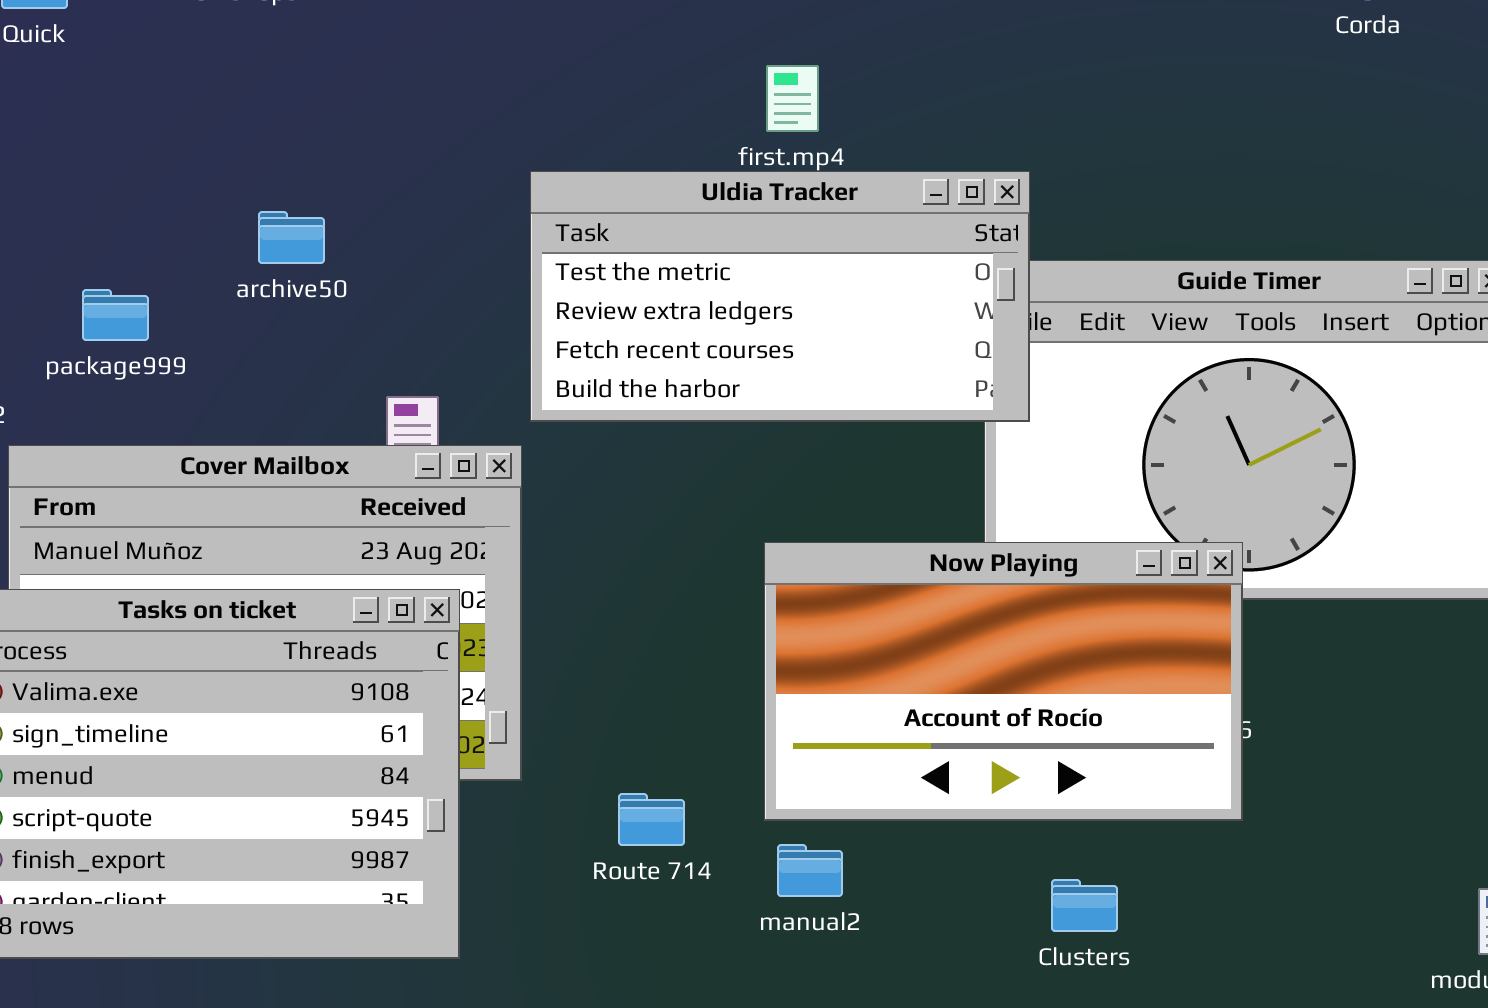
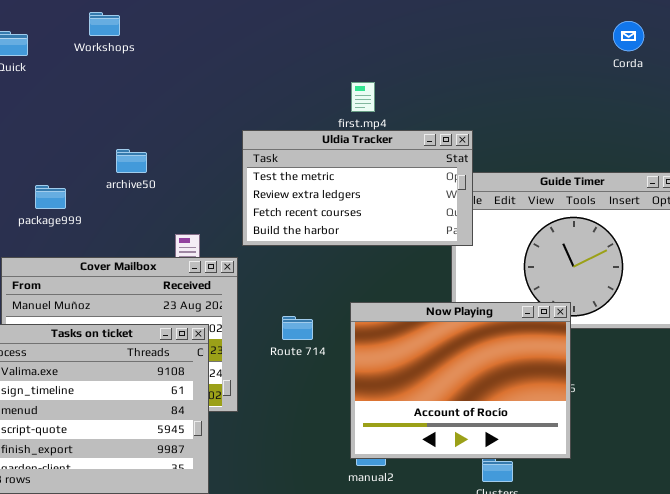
Now Playing: [764,542,1243,821] -> [350,302,571,459], resized
Route 714: [618,793,685,846] -> [282,316,313,340], moved

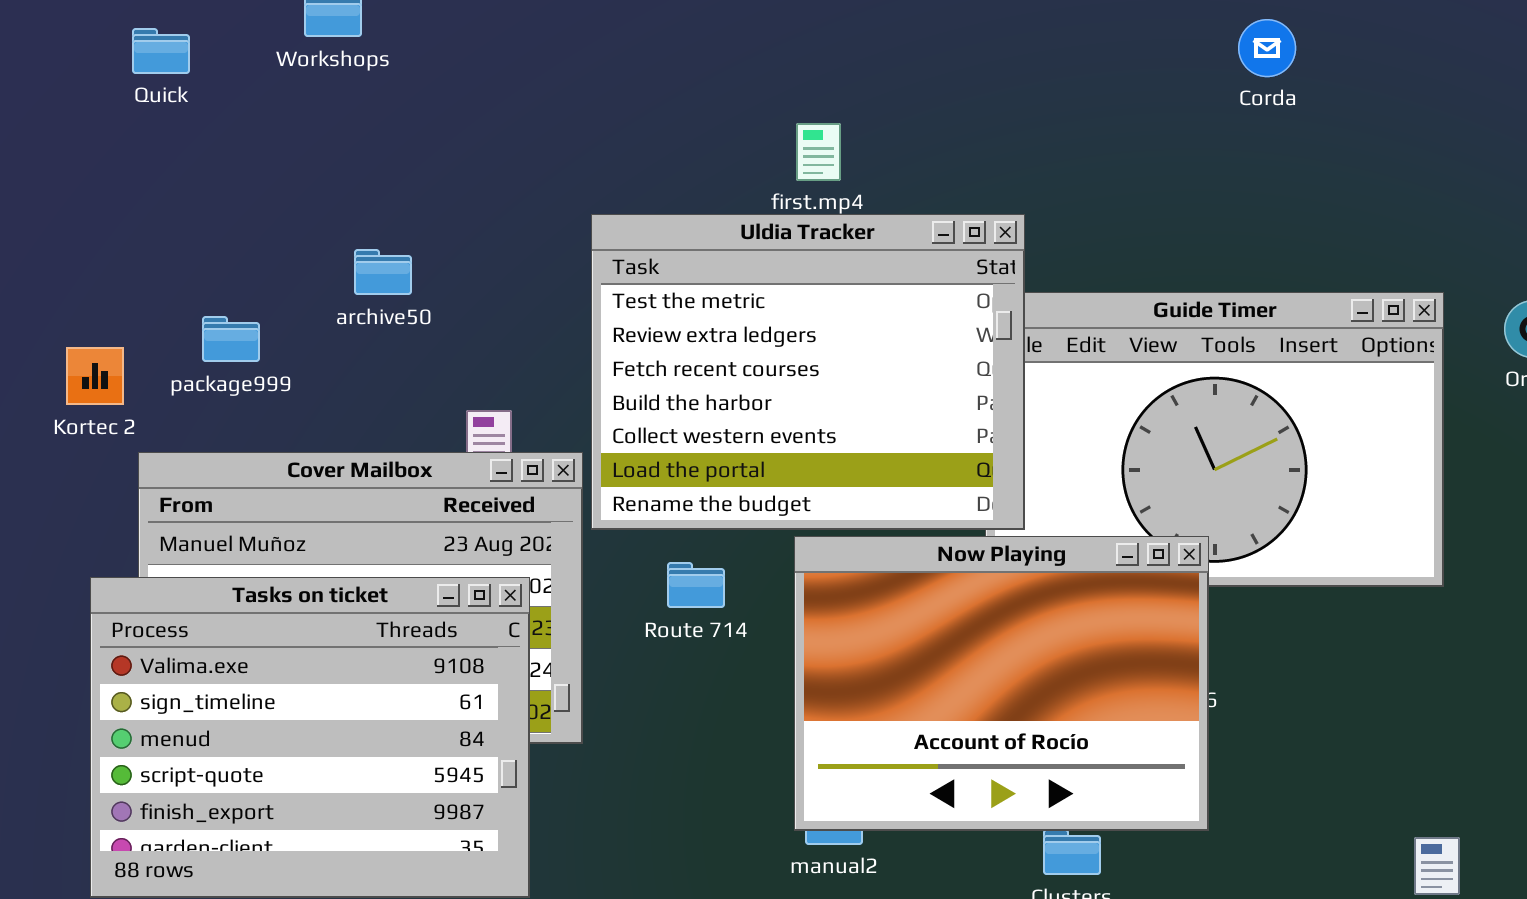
Corda: [613,21,644,51] -> [1238,19,1296,77], moved
Uldia Tracker: [242,130,473,246] -> [591,214,1025,530], resized

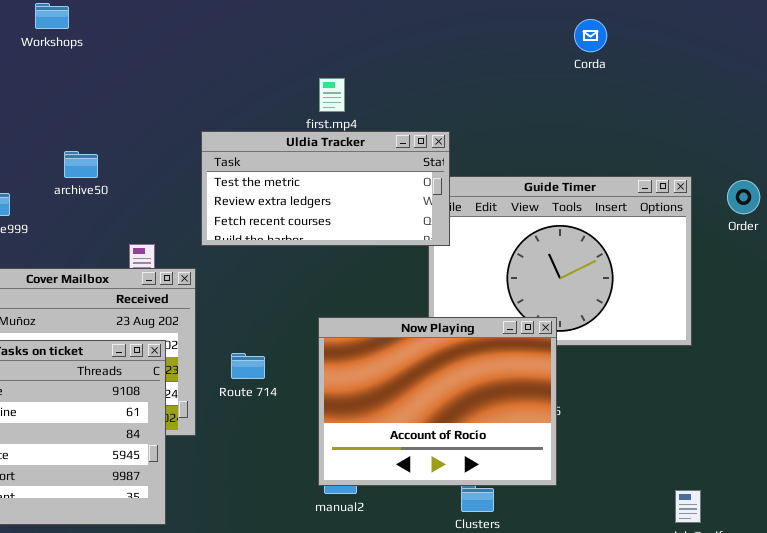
Uldia Tracker: [591,214,1025,530] -> [201,131,450,246], resized
Route 714: [667,562,725,608] -> [231,353,265,379], moved

